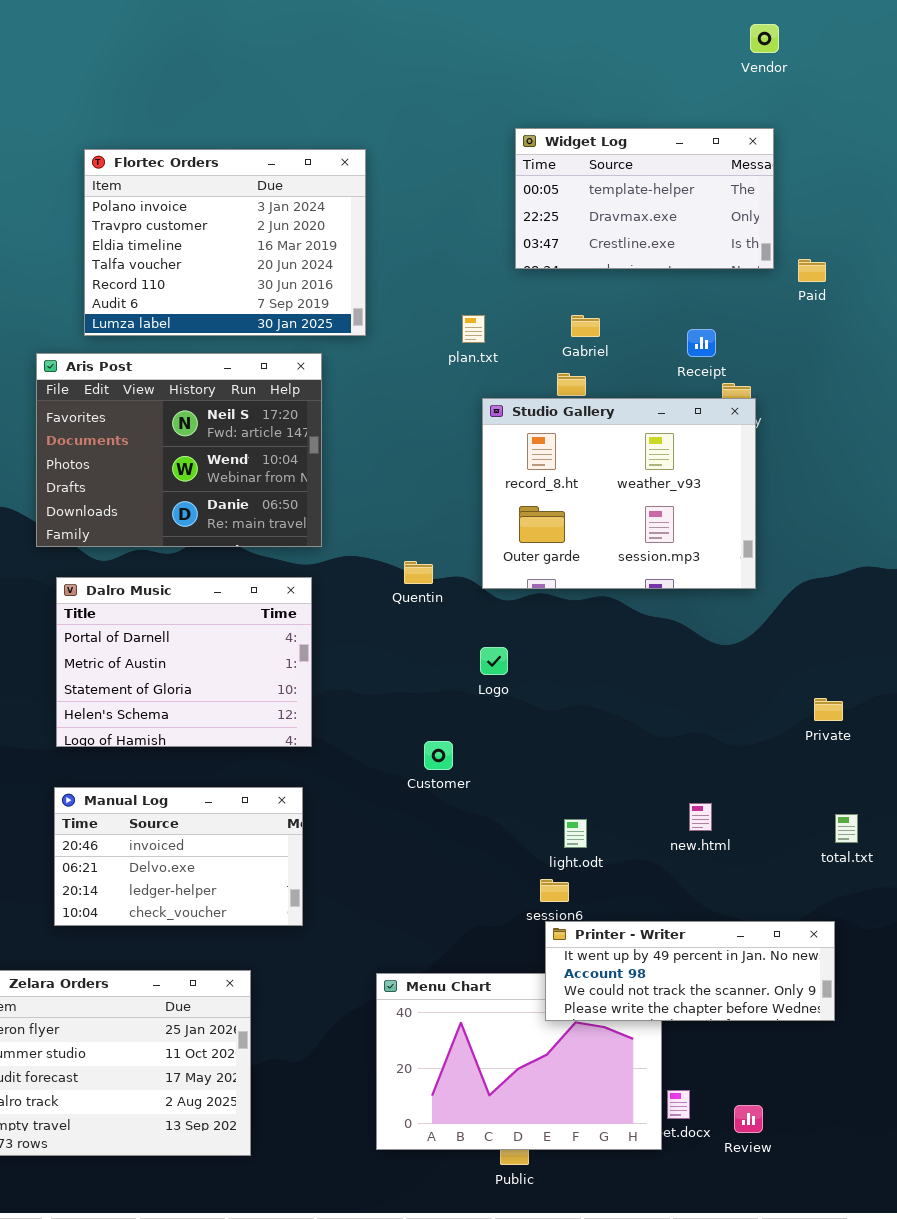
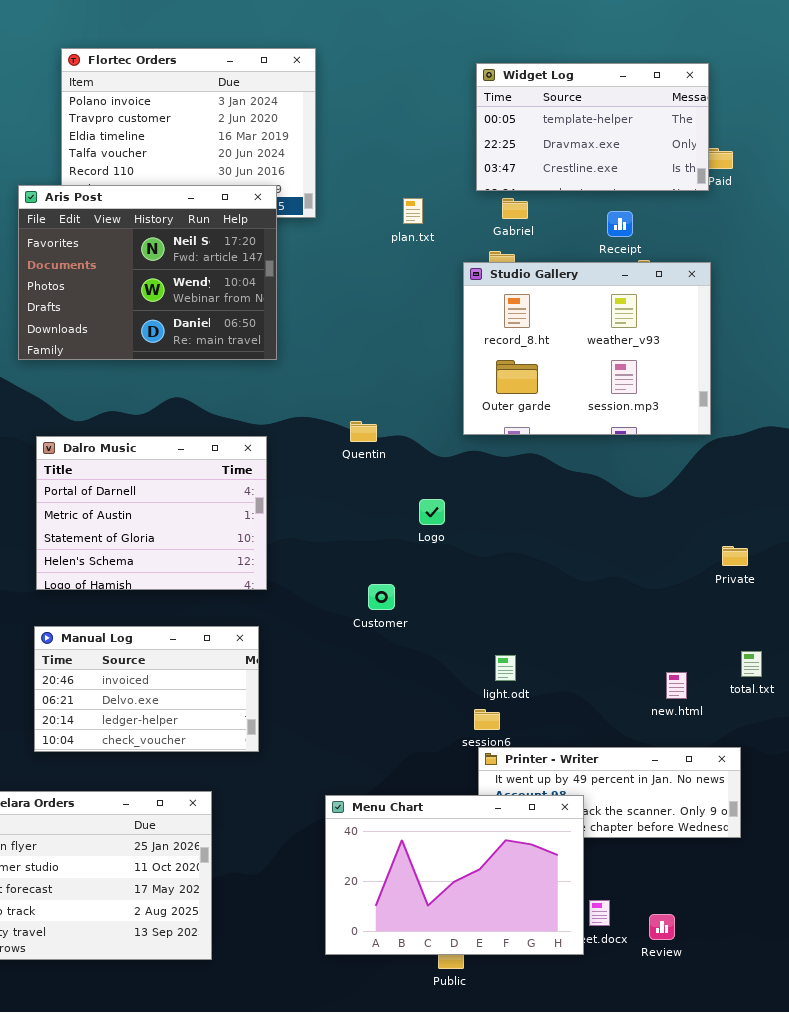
Widget Log: [515,128,774,269] -> [476,63,709,191], moved
Aris Post: [36,353,322,547] -> [18,185,277,360], moved
Studio Gallery: [482,398,756,589] -> [463,262,711,435], moved
new.html: [689,803,712,831] -> [666,672,687,699], moved
Menu Chart: [376,973,662,1150] -> [325,795,584,955], raised

